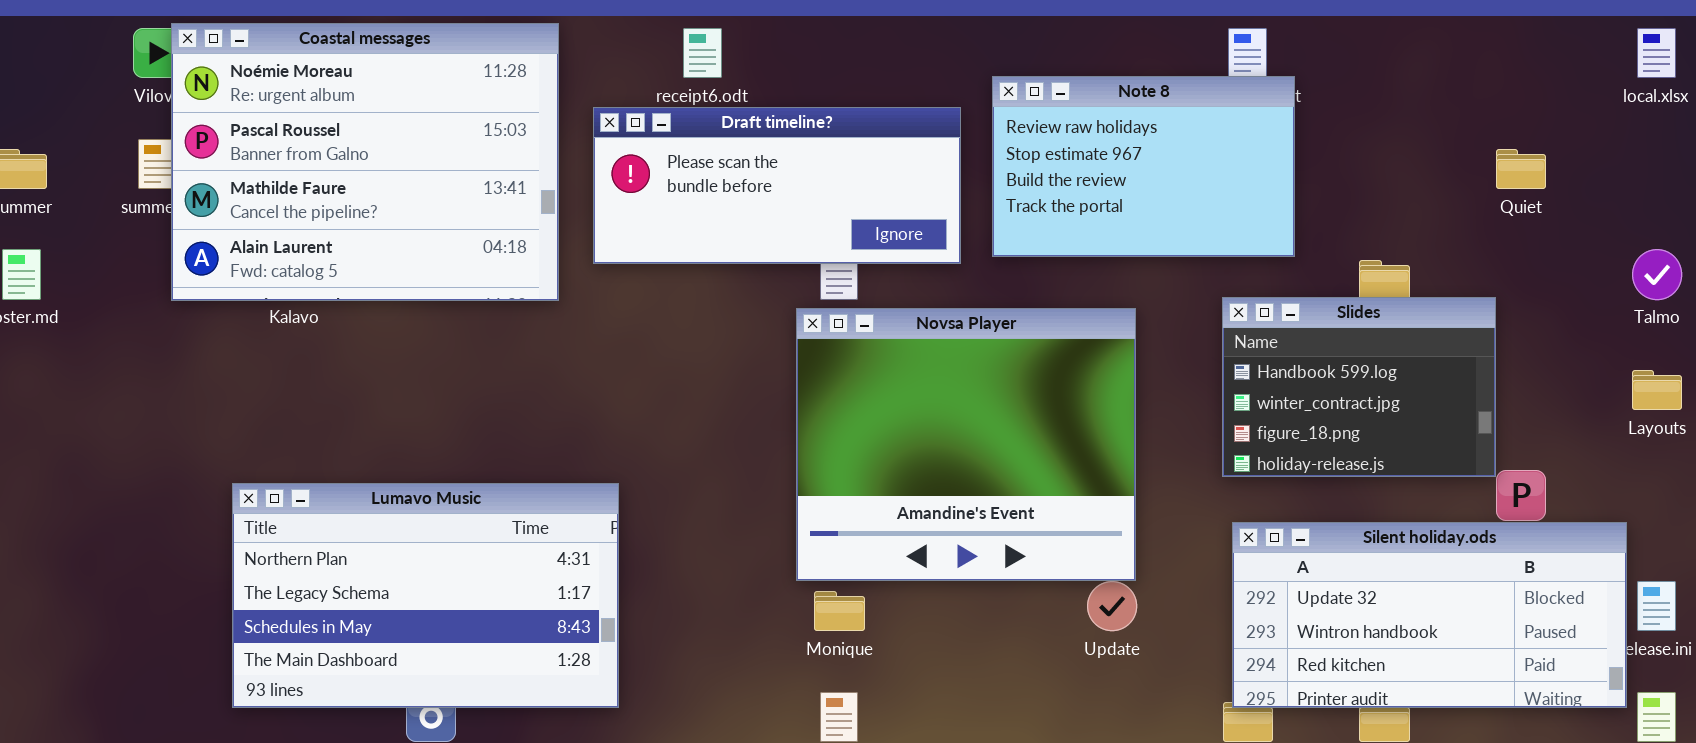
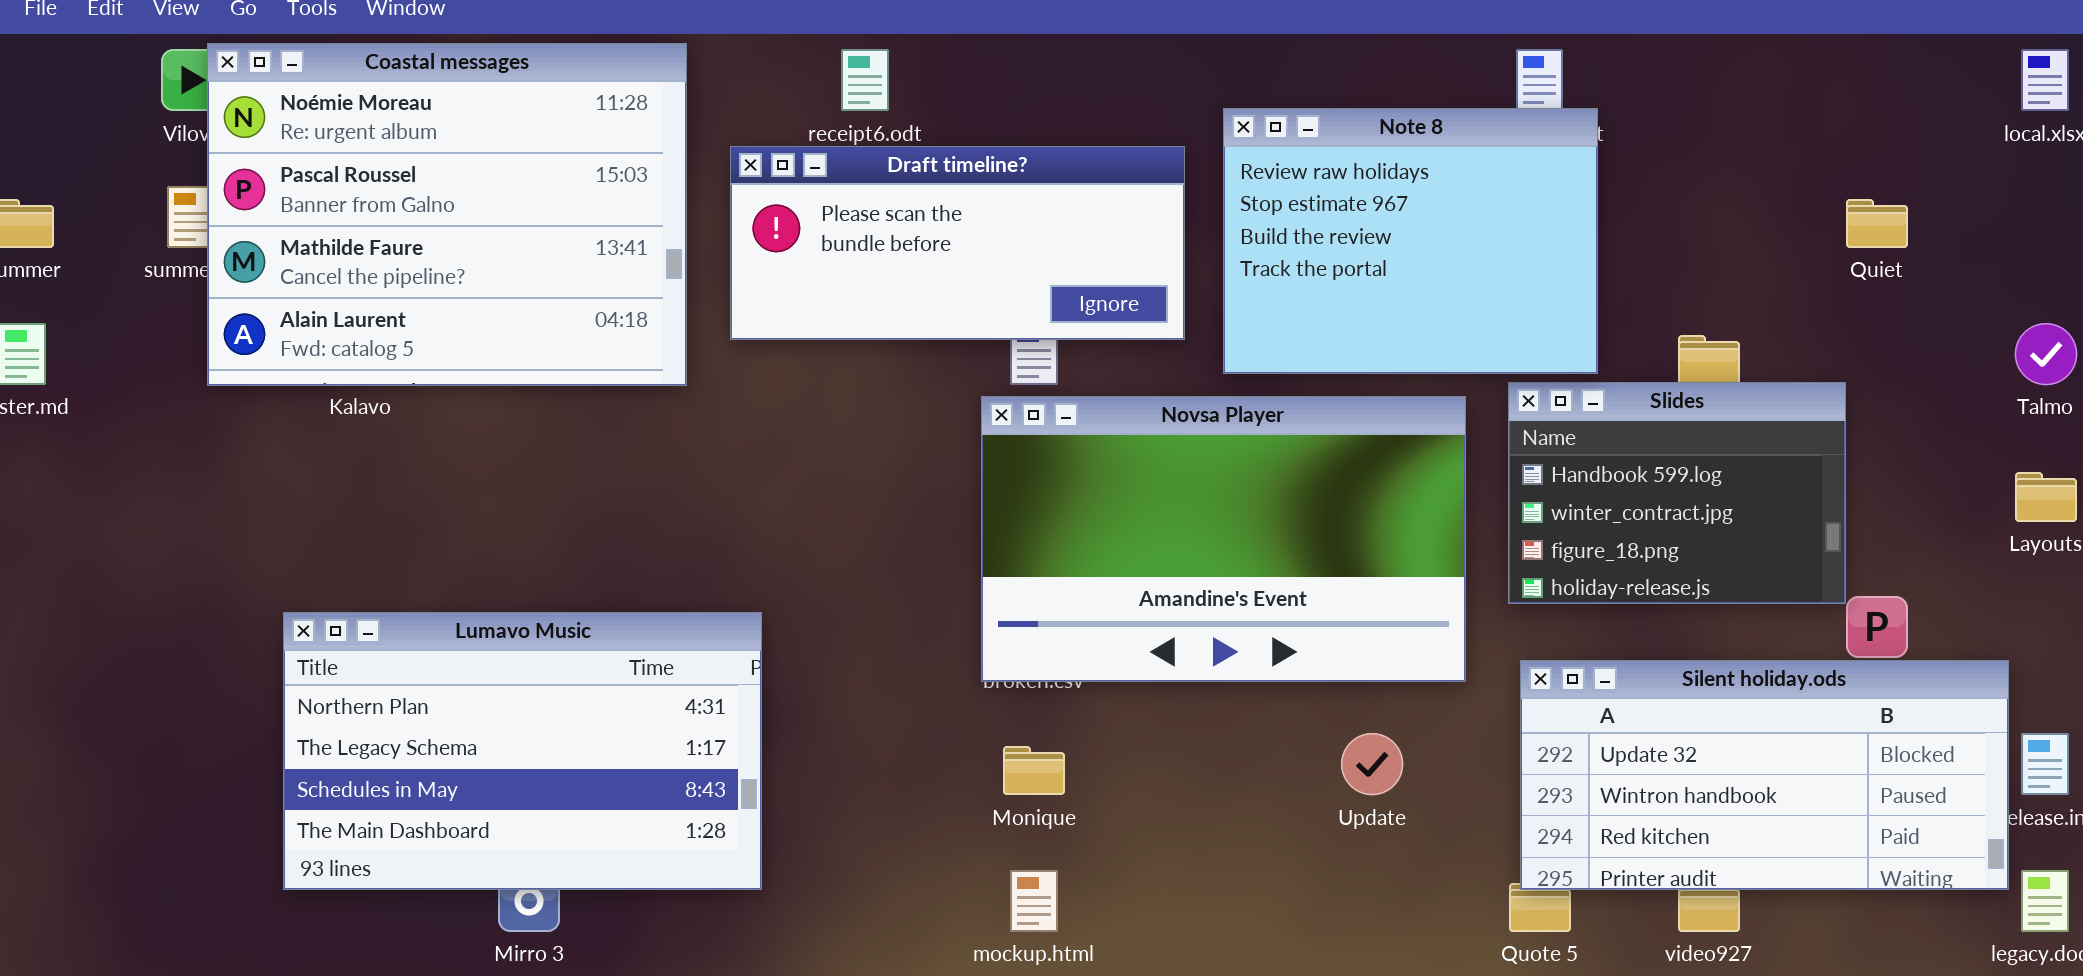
Note 8: [992,76,1295,257] -> [1223,108,1598,374], resized
Novsa Player: [796,308,1136,581] -> [981,396,1466,682], resized

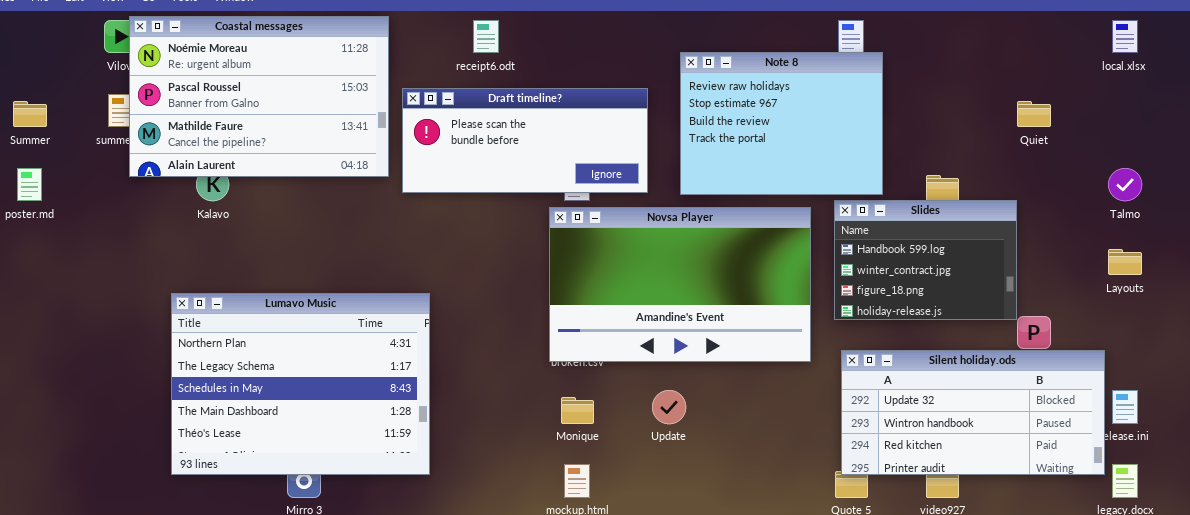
Coastal messages: [207,43,687,386] -> [129,16,389,177], resized
Draft timeline?: [730,146,1185,340] -> [402,88,648,193], moved
Lumavo Music: [283,612,762,890] -> [171,293,430,475], resized
Update: [1341,733,1403,795] -> [652,390,686,424], moved

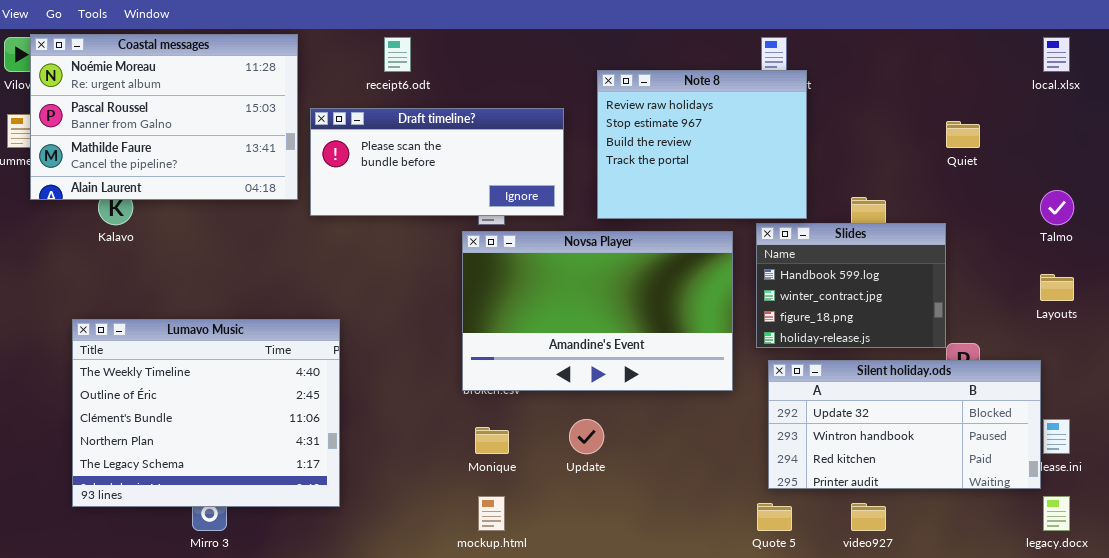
Lumavo Music: [171,293,430,475] -> [72,319,340,507], scrolled up 3 rows
Silent holiday.ods: [841,350,1105,475] -> [768,360,1041,489], moved

